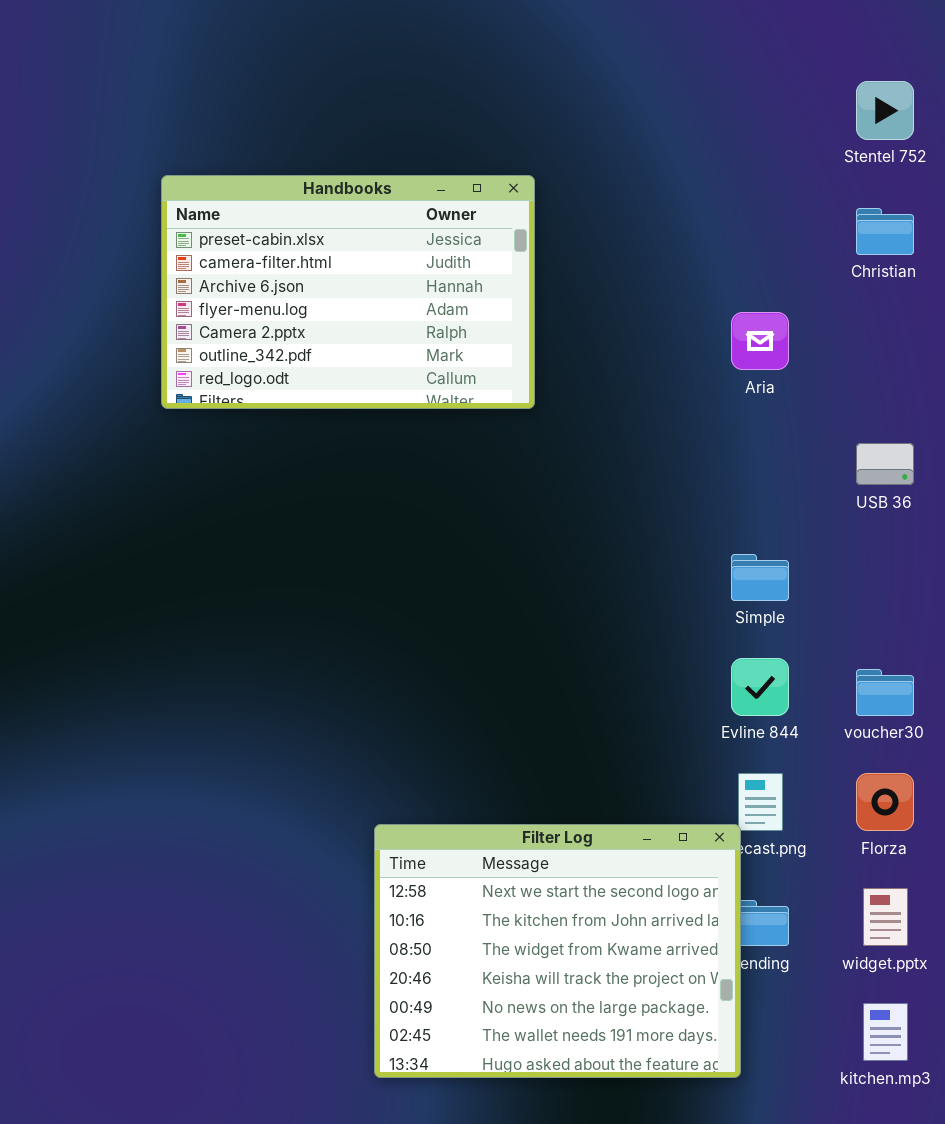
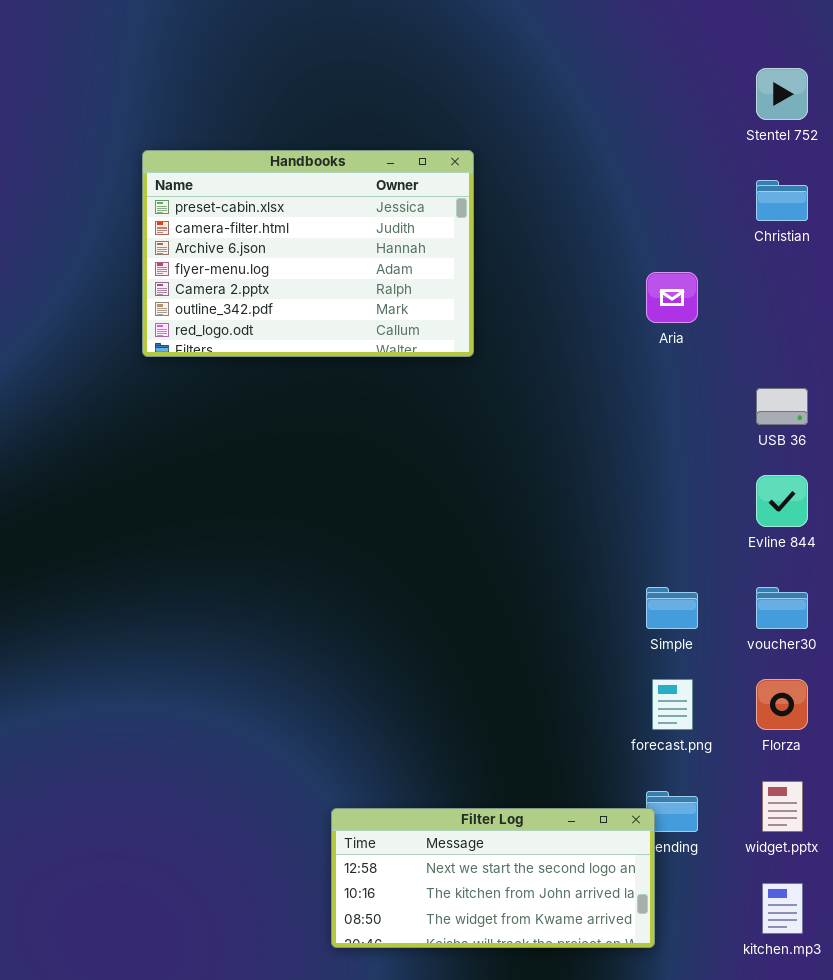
Simple: [731,554,789,601] -> [646,587,698,629], moved
Evline 844: [731,658,789,716] -> [756,475,808,527], moved
Filter Log: [374,824,741,1078] -> [331,808,655,948], resized

